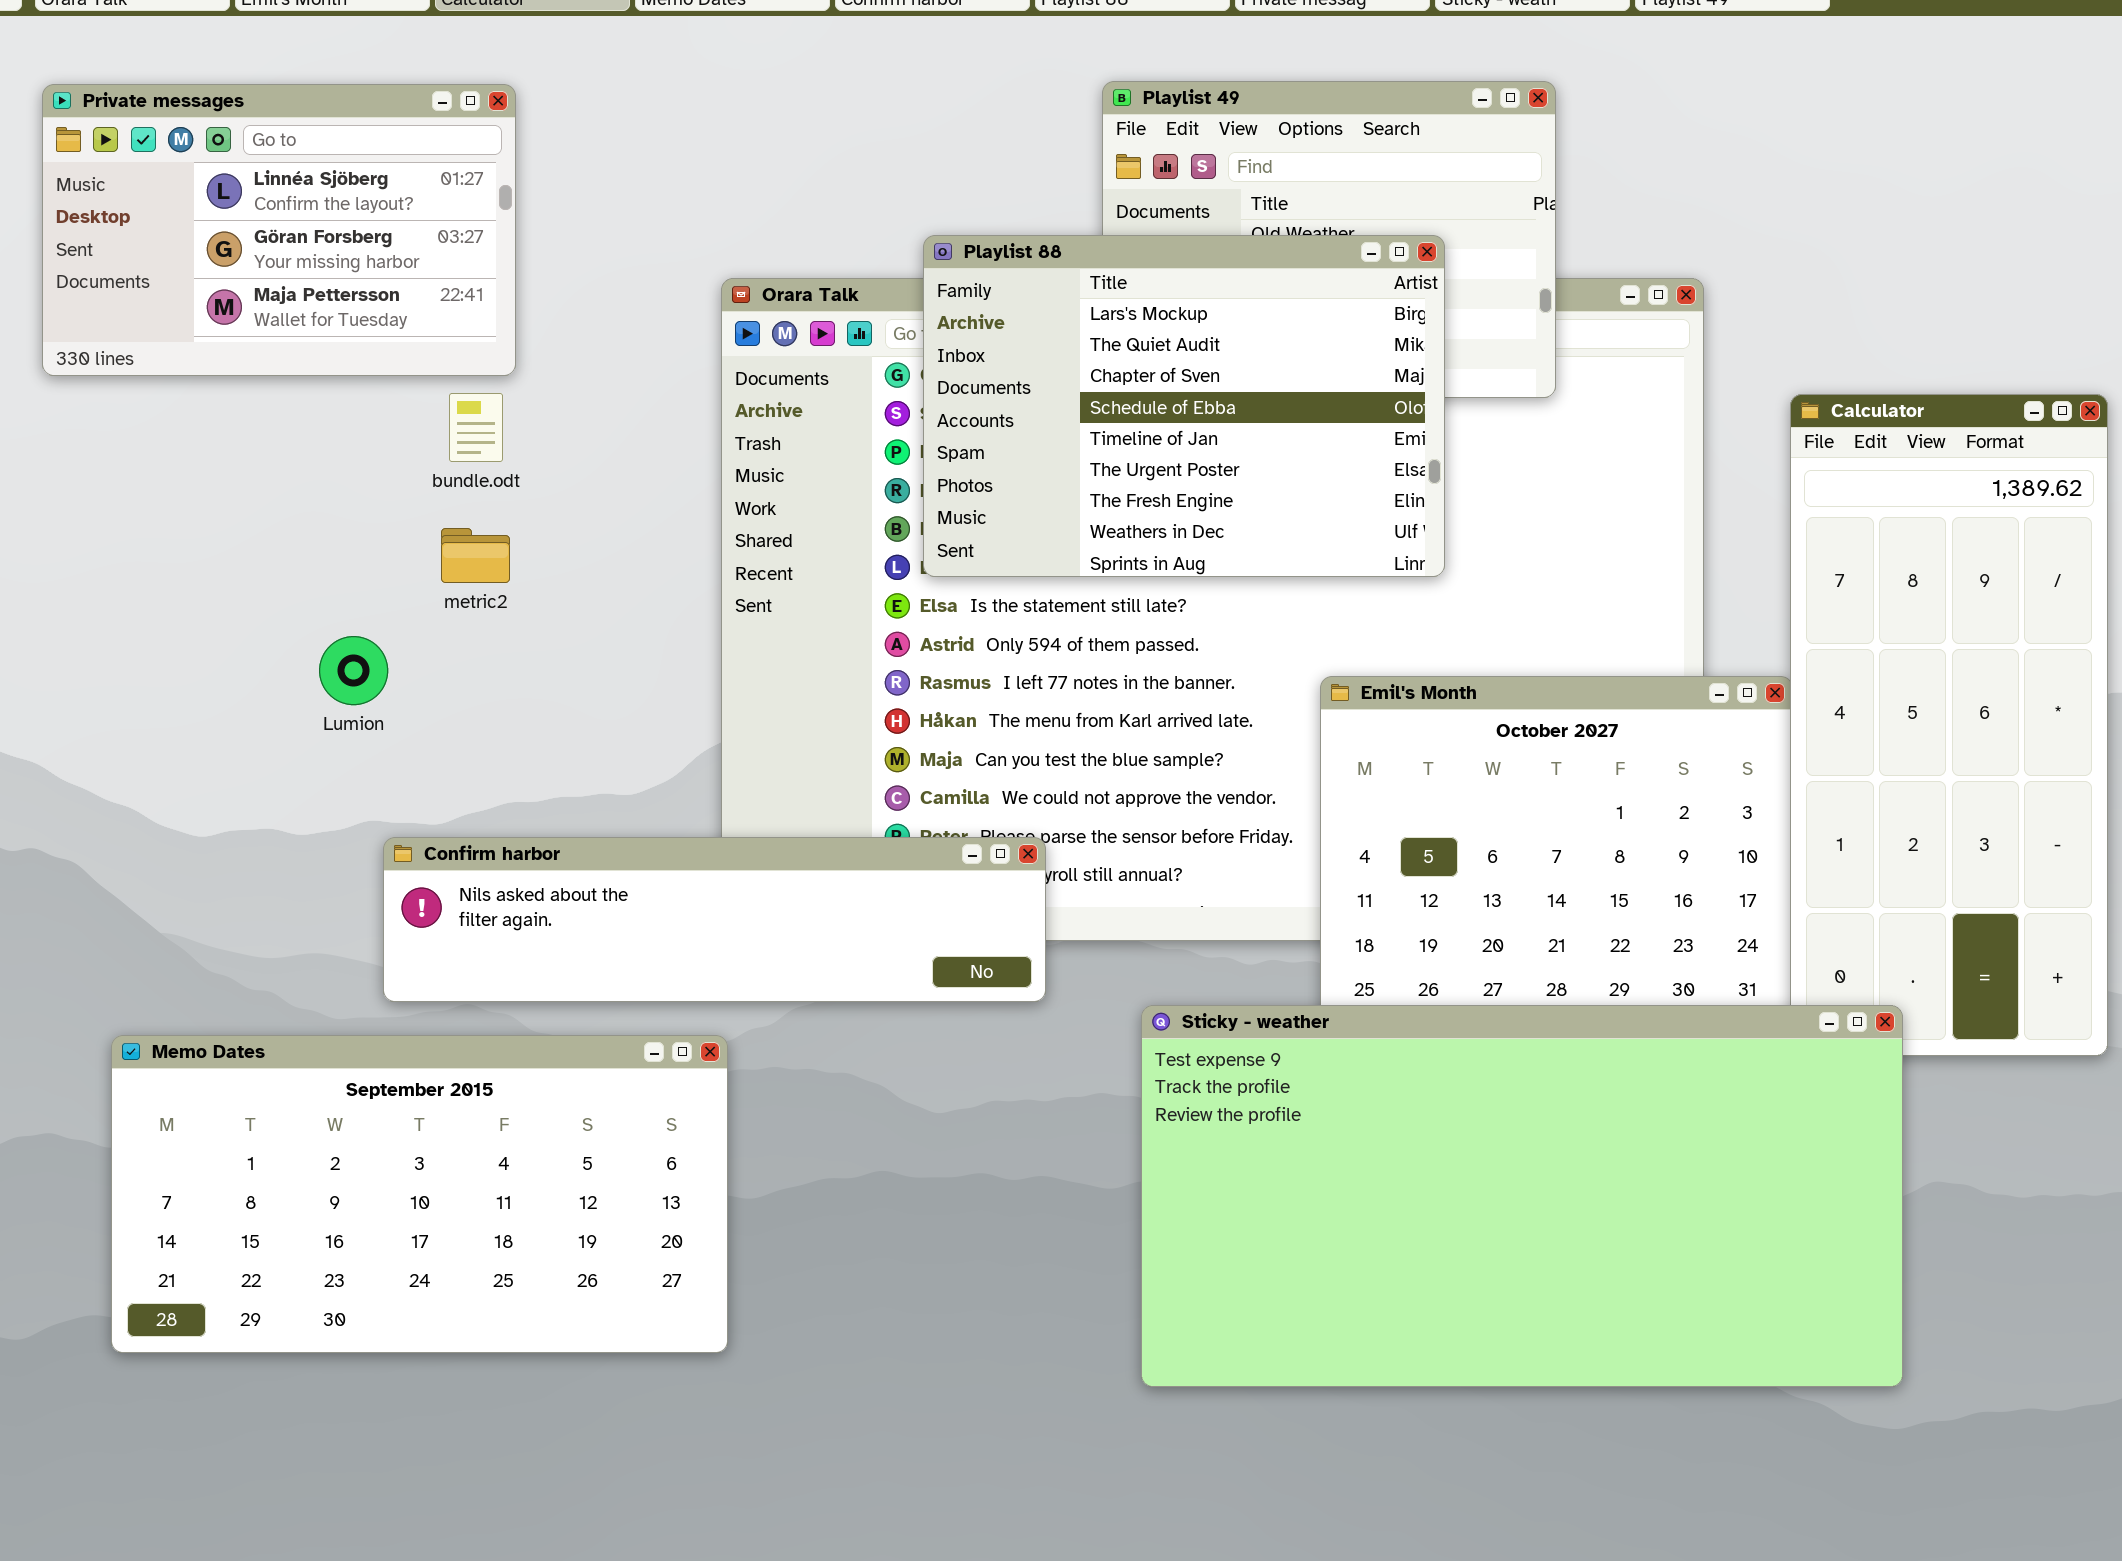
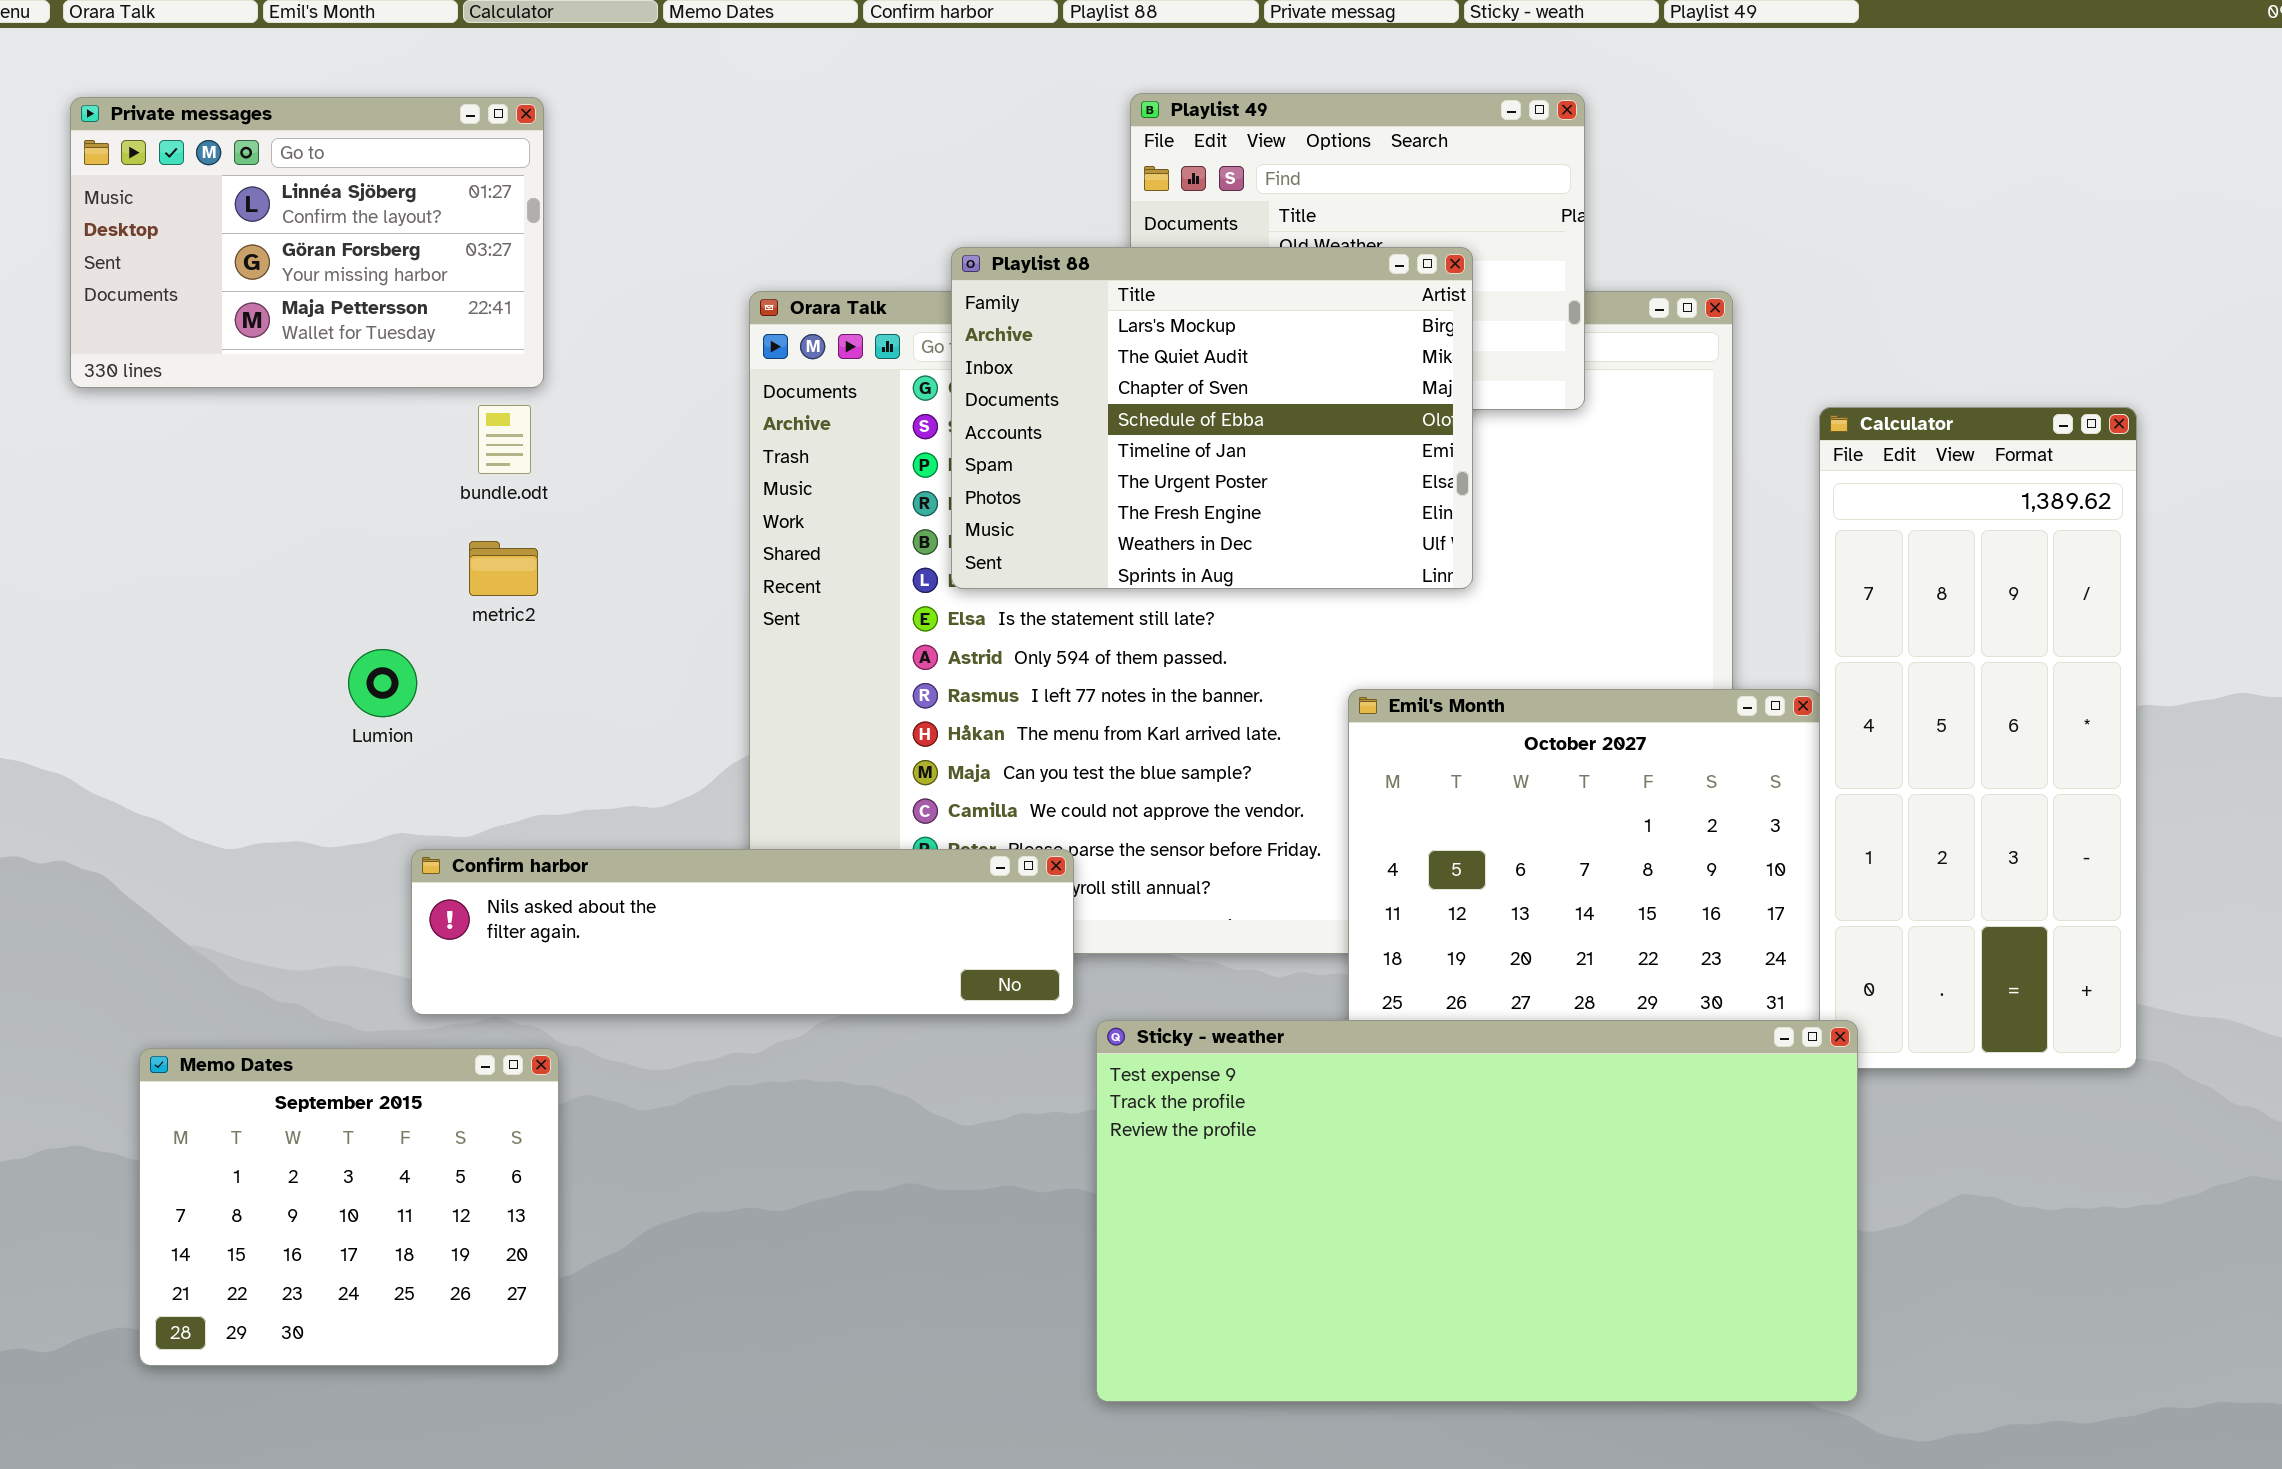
Sticky - weather: [1141,1005,1903,1387] -> [1096,1020,1858,1402], moved
Memo Dates: [111,1035,728,1353] -> [139,1048,559,1366], resized

